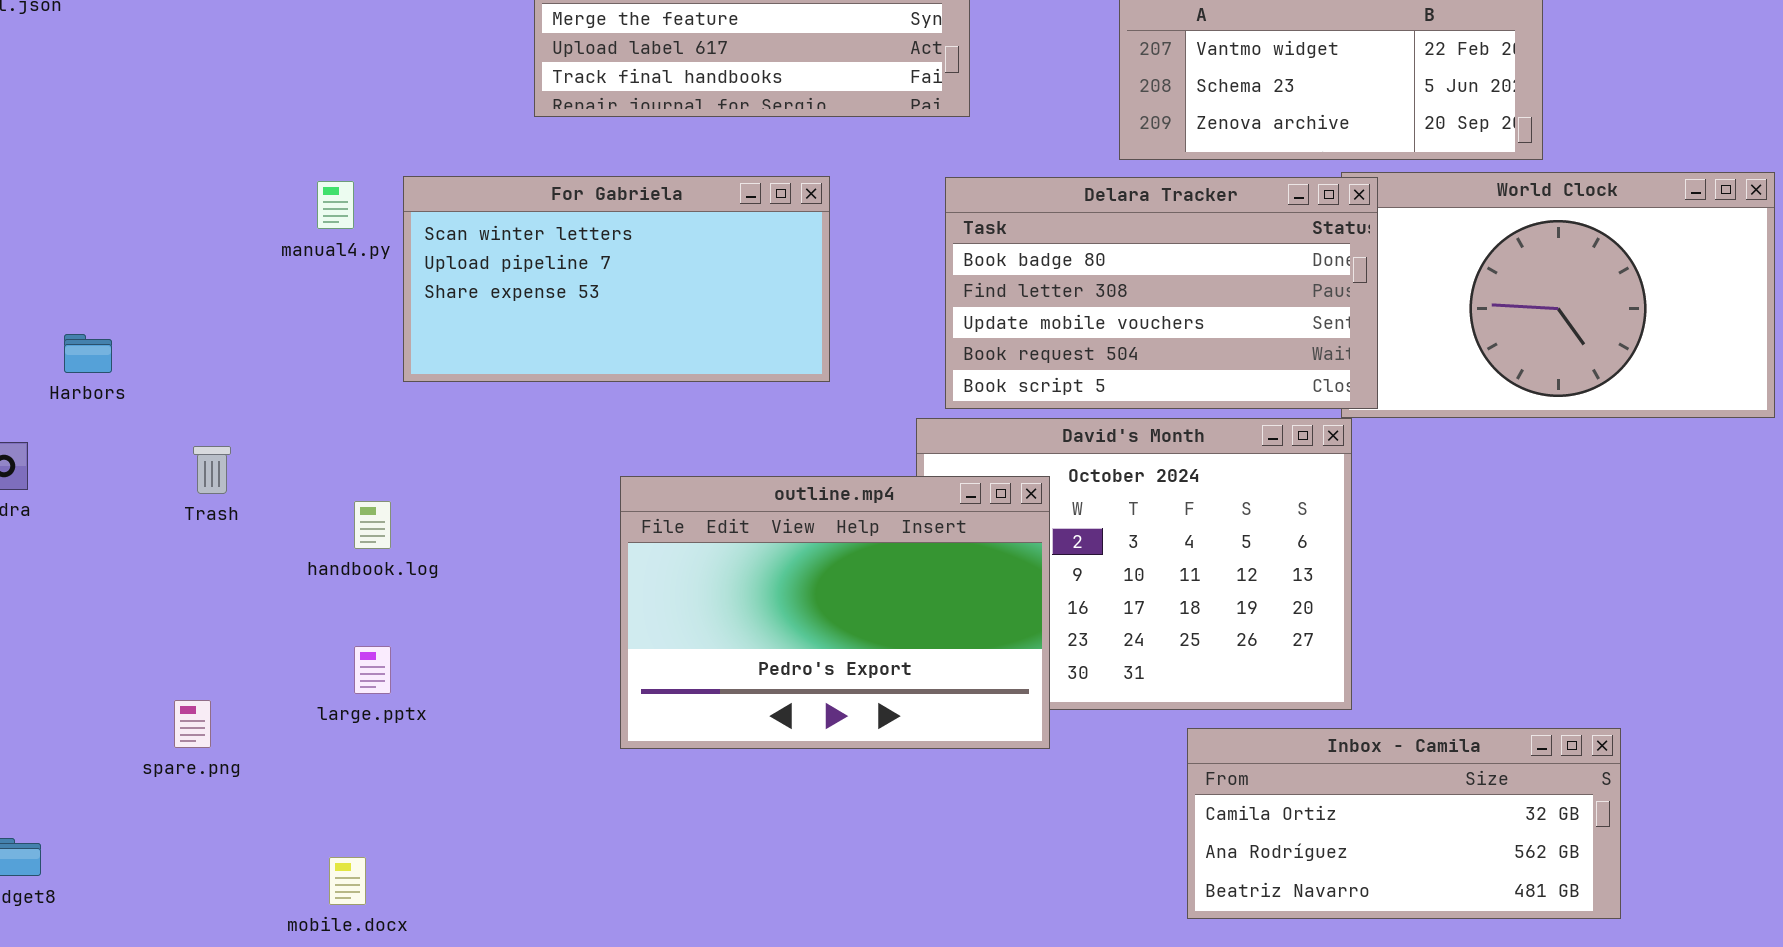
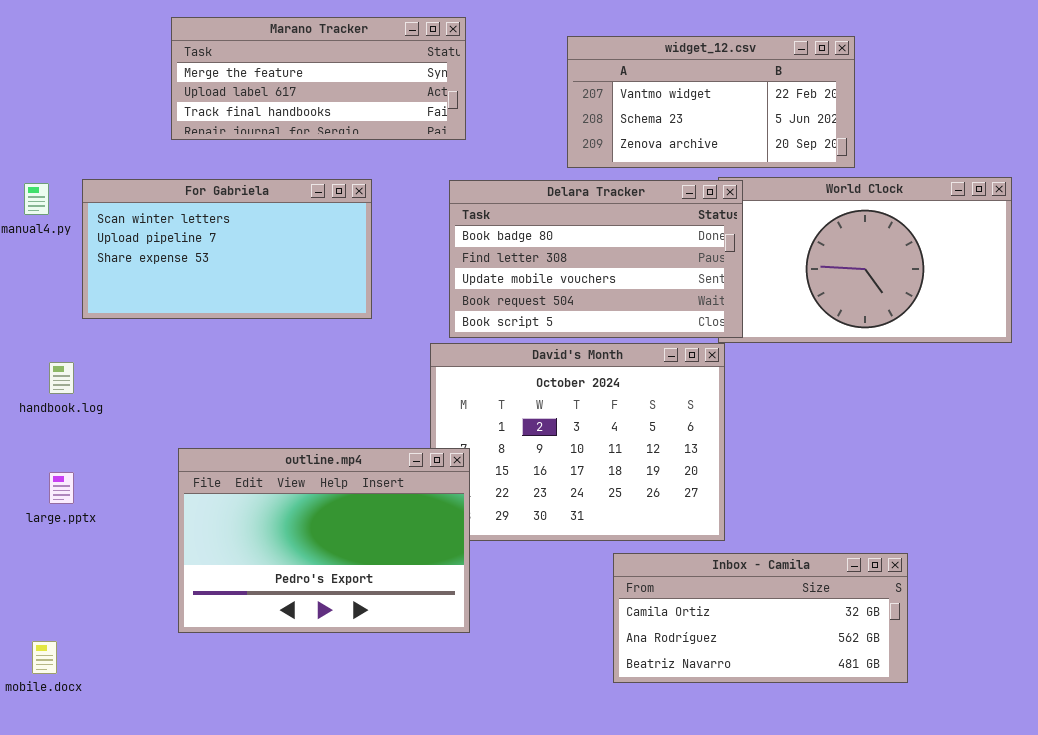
outline.mp4: [620,476,1050,749] -> [178,448,470,633], moved
handbook.log: [354,501,391,549] -> [49,362,74,394], moved
large.pptx: [354,646,391,694] -> [49,472,74,504], moved

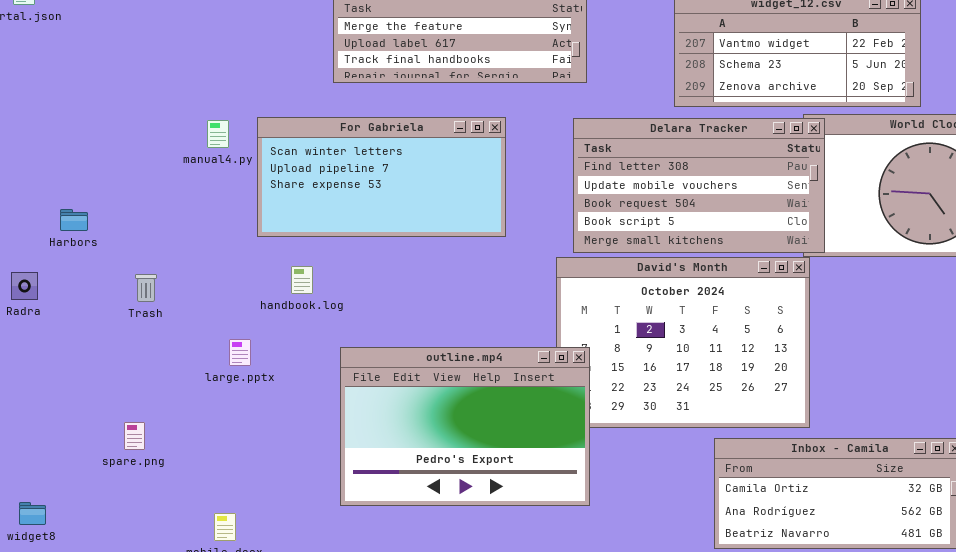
Delara Tracker: [449,180,743,338] -> [573,118,825,253], scrolled down 1 row
handbook.log: [49,362,74,394] -> [291,266,313,294], moved
large.pptx: [49,472,74,504] -> [229,339,251,366], moved

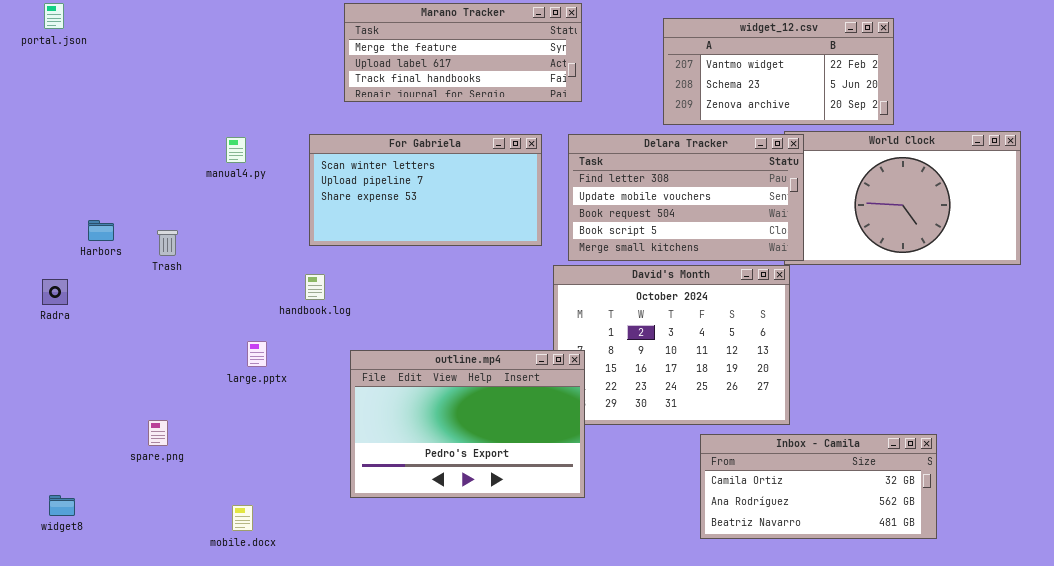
For Gabriela: [257,117,506,237] -> [309,134,542,246], moved
Trash: [135,274,157,302] -> [157,230,178,256], moved

